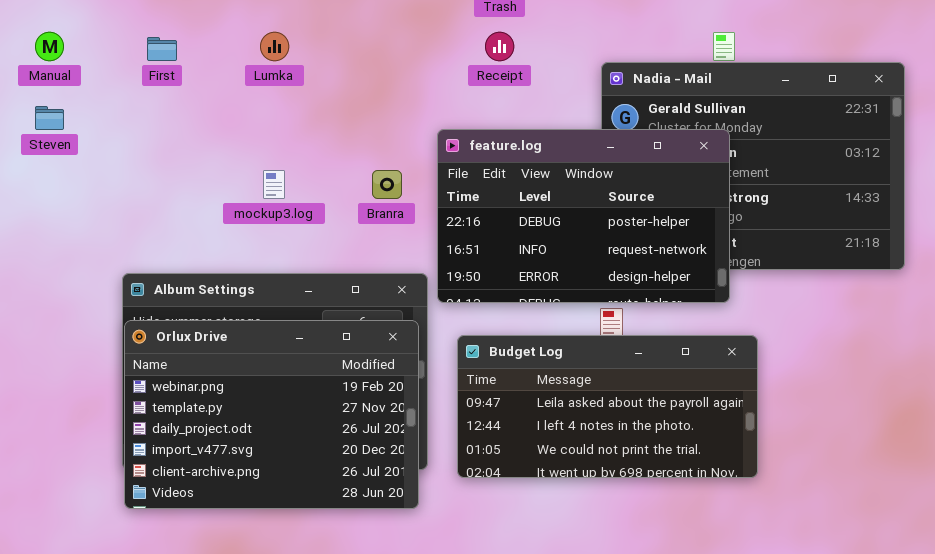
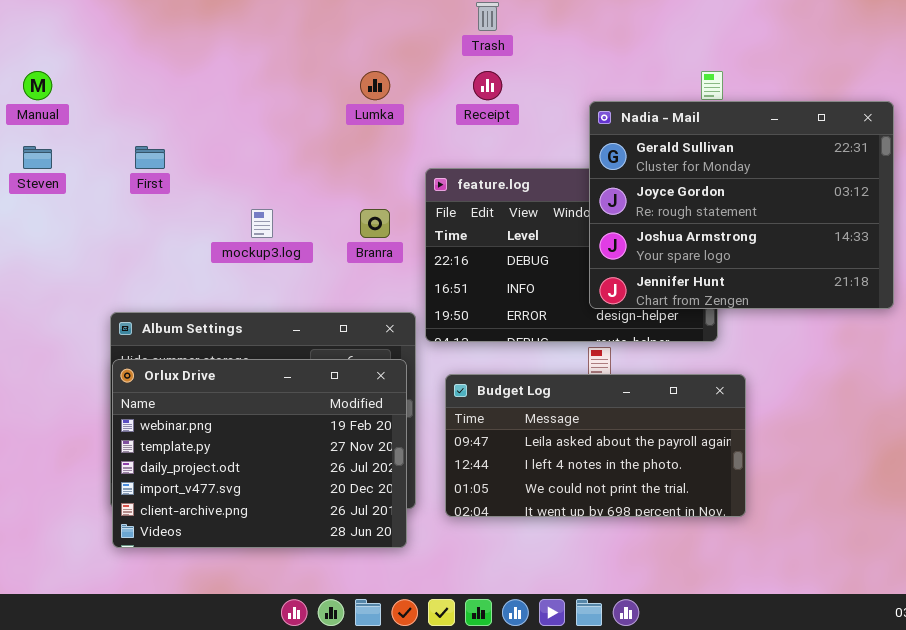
Lumka: [260,32,289,61] -> [360,71,390,100], moved
First: [147,37,177,61] -> [135,146,165,169], moved
Nadia - Mail: [601,62,905,270] -> [589,101,894,309], raised

